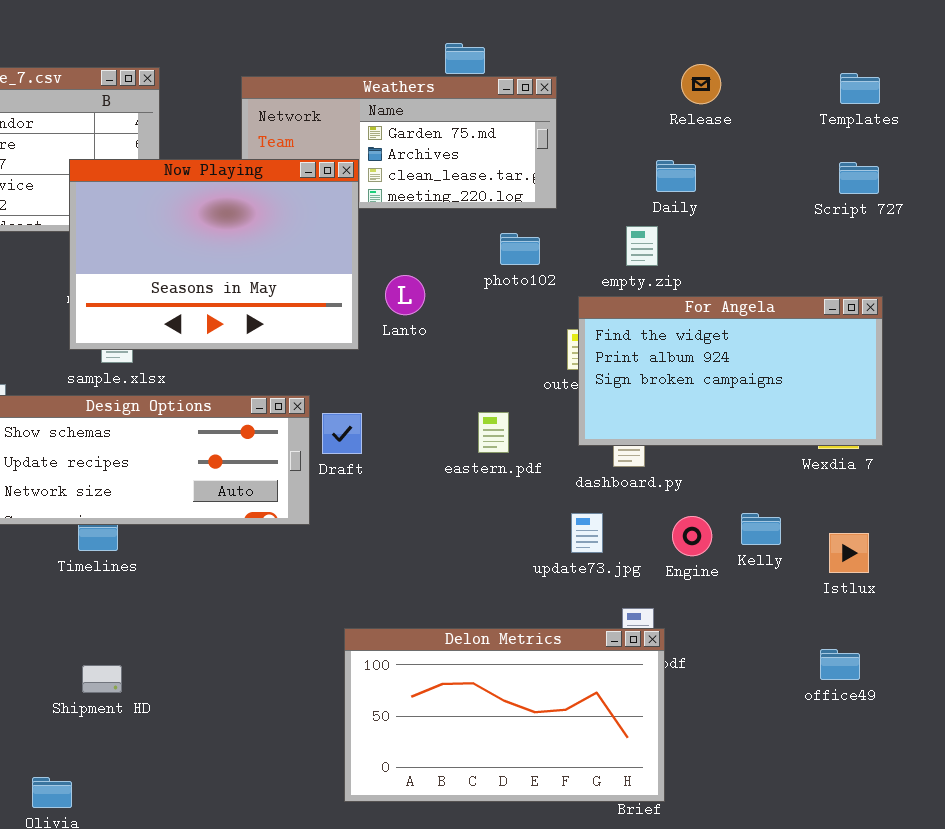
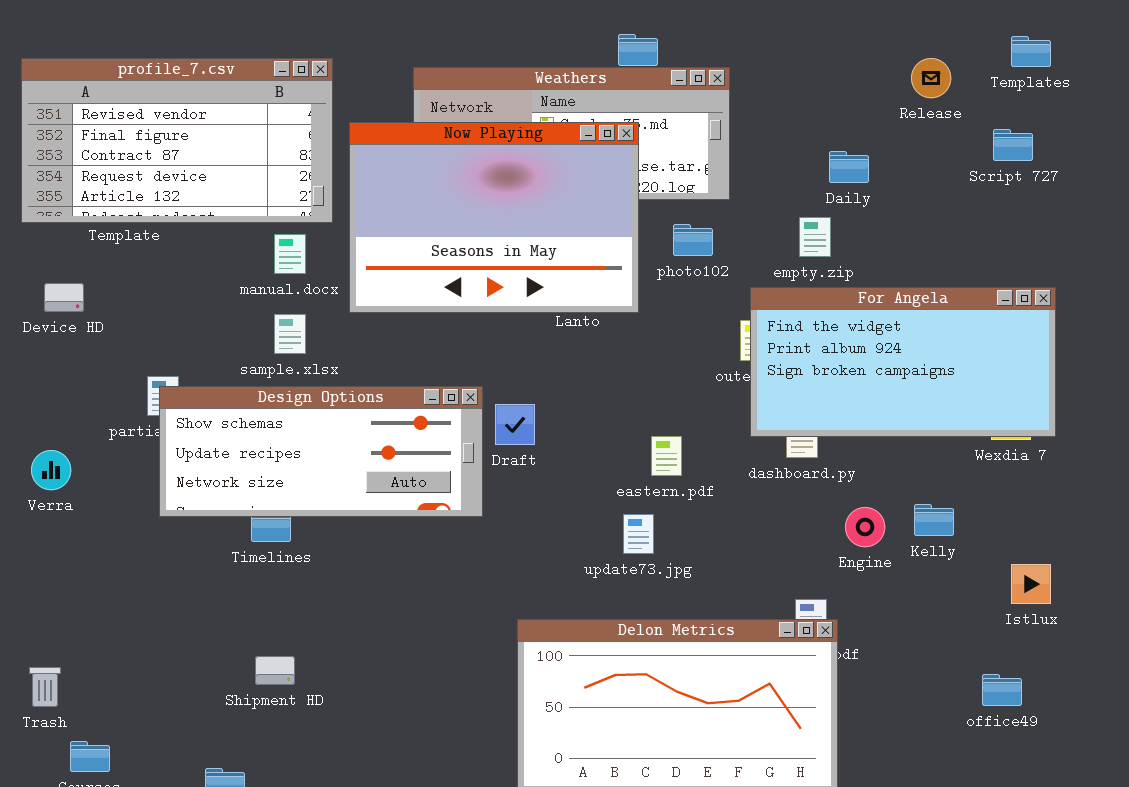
Release: [681,64,721,104] -> [911,58,951,98], moved
Templates: [840,73,880,104] -> [1011,36,1051,67], moved
Now Playing: [69,159,359,350] -> [349,122,639,313], moved
Script 727: [839,162,879,194] -> [993,129,1033,161], moved
eastern.pdf: [478,412,509,453] -> [651,436,682,476], moved
update73.jpg: [571,513,603,553] -> [623,514,654,554], moved
Istlux: [829,533,869,573] -> [1011,564,1051,604], moved
office49: [820,649,860,680] -> [982,674,1022,706], moved

